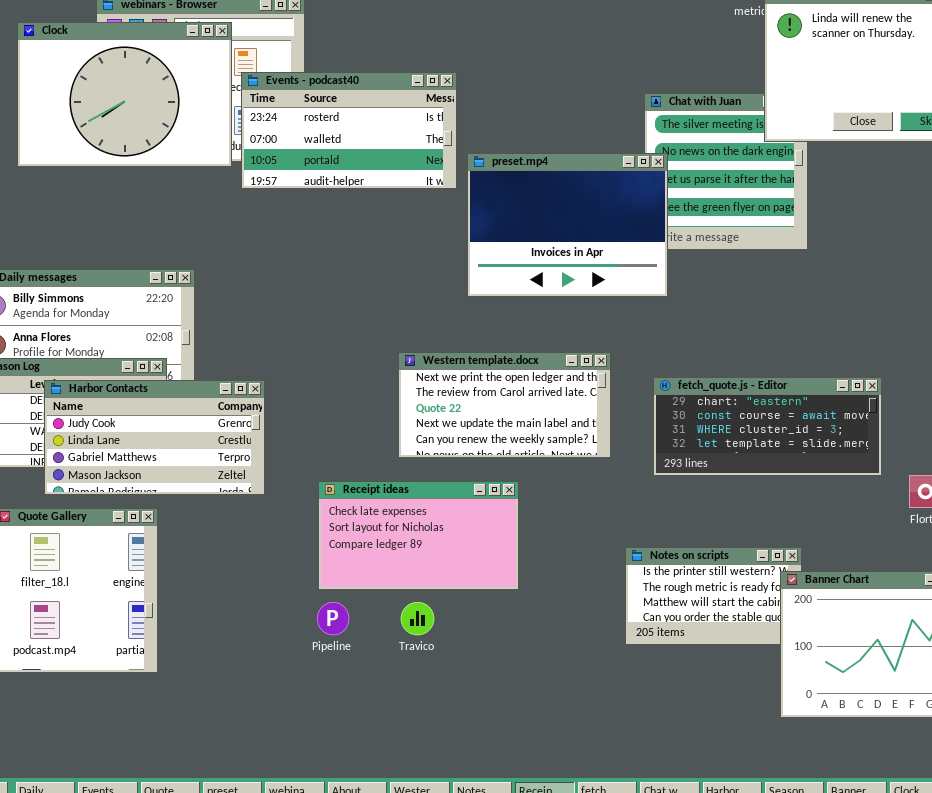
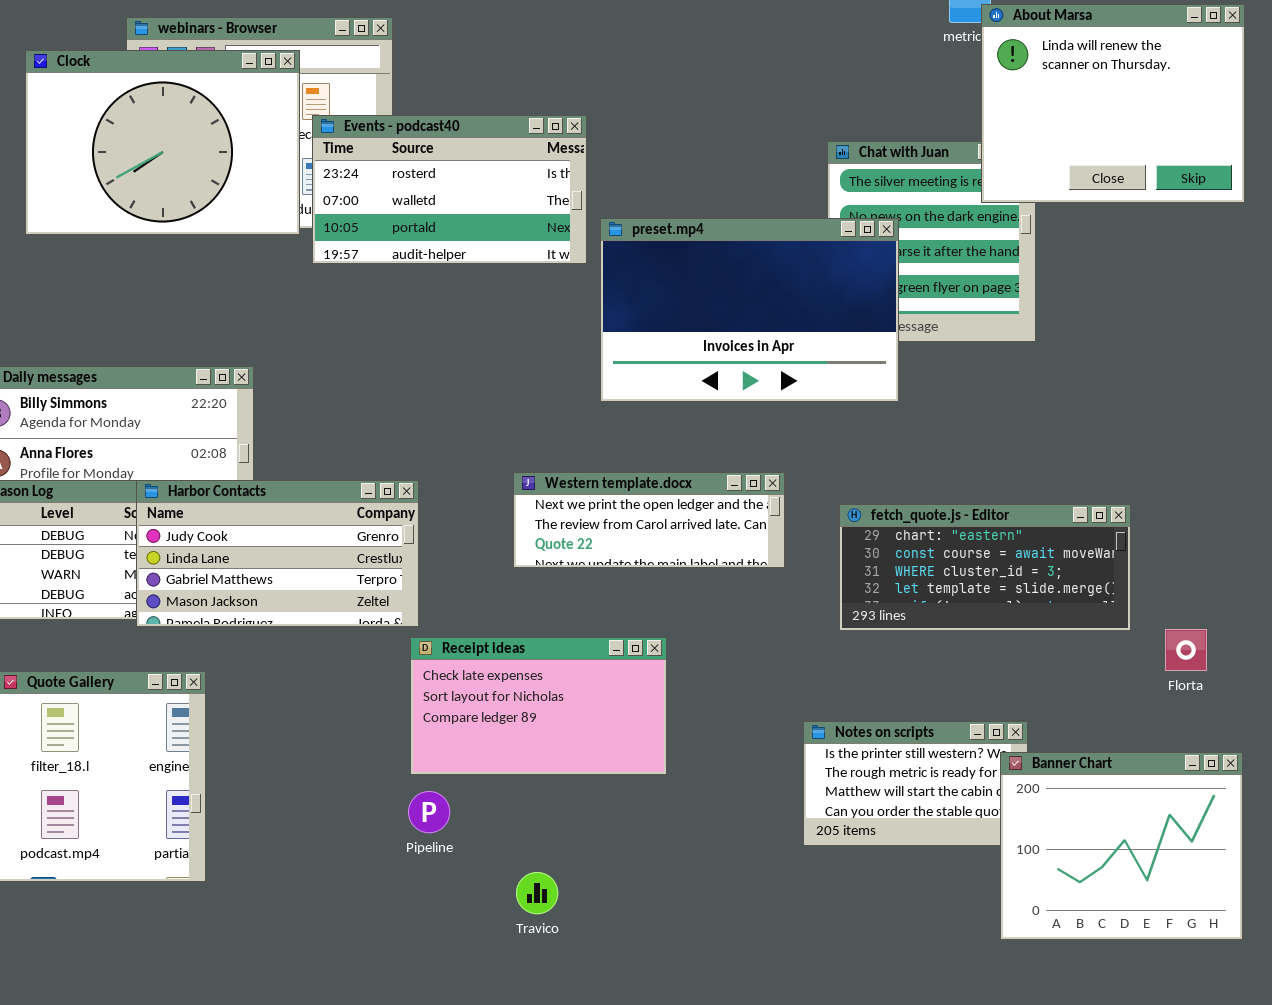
preset.mp4: [467,153,668,297] -> [600,218,899,402], resized
Western template.docx: [398,352,611,458] -> [513,472,785,568], resized
Harbor Contacts: [44,380,265,495] -> [136,480,419,627], moved
Travico: [401,602,434,635] -> [516,872,558,914], moved

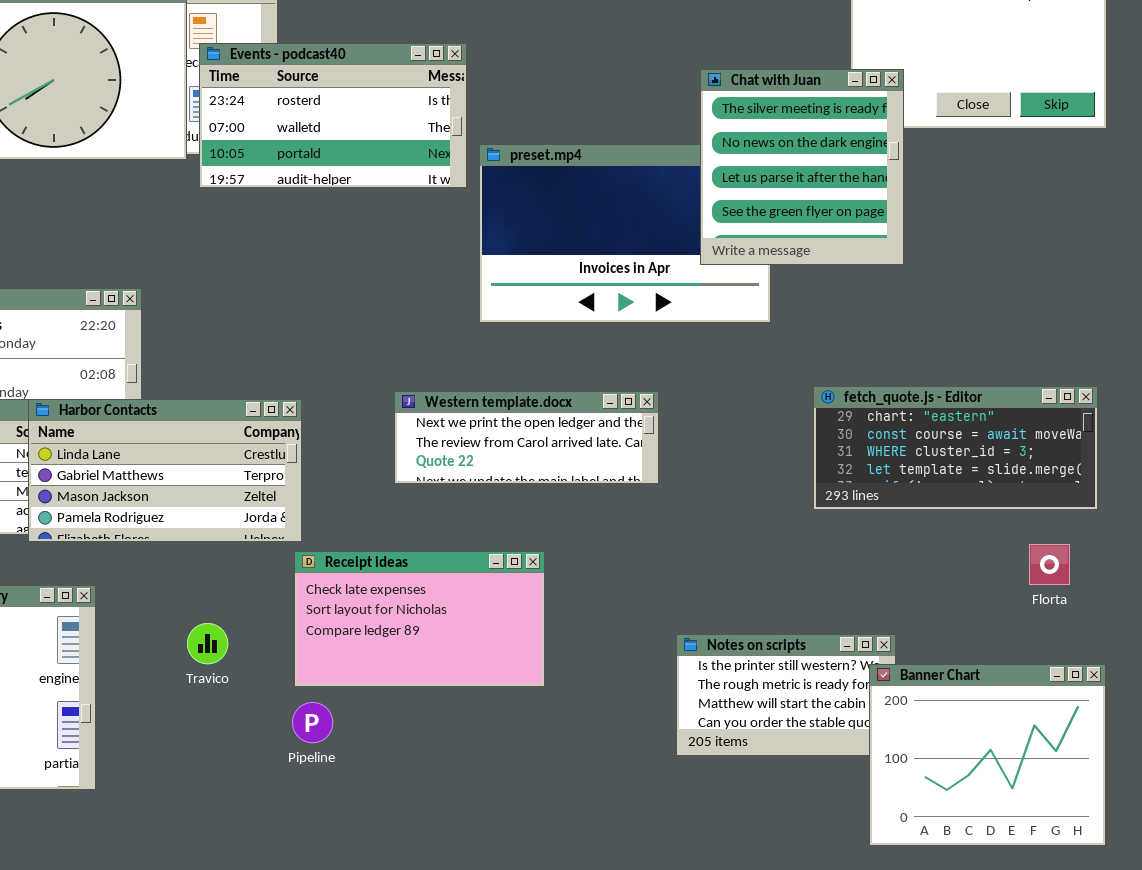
Chat with Juan: [827,141,1036,342] -> [700,69,904,265], raised
Harbor Contacts: [136,480,419,627] -> [28,399,302,542], scrolled down 1 row
fetch_quote.js - Editor: [839,504,1131,631] -> [813,386,1098,510], moved
Travico: [516,872,558,914] -> [187,623,228,664], moved

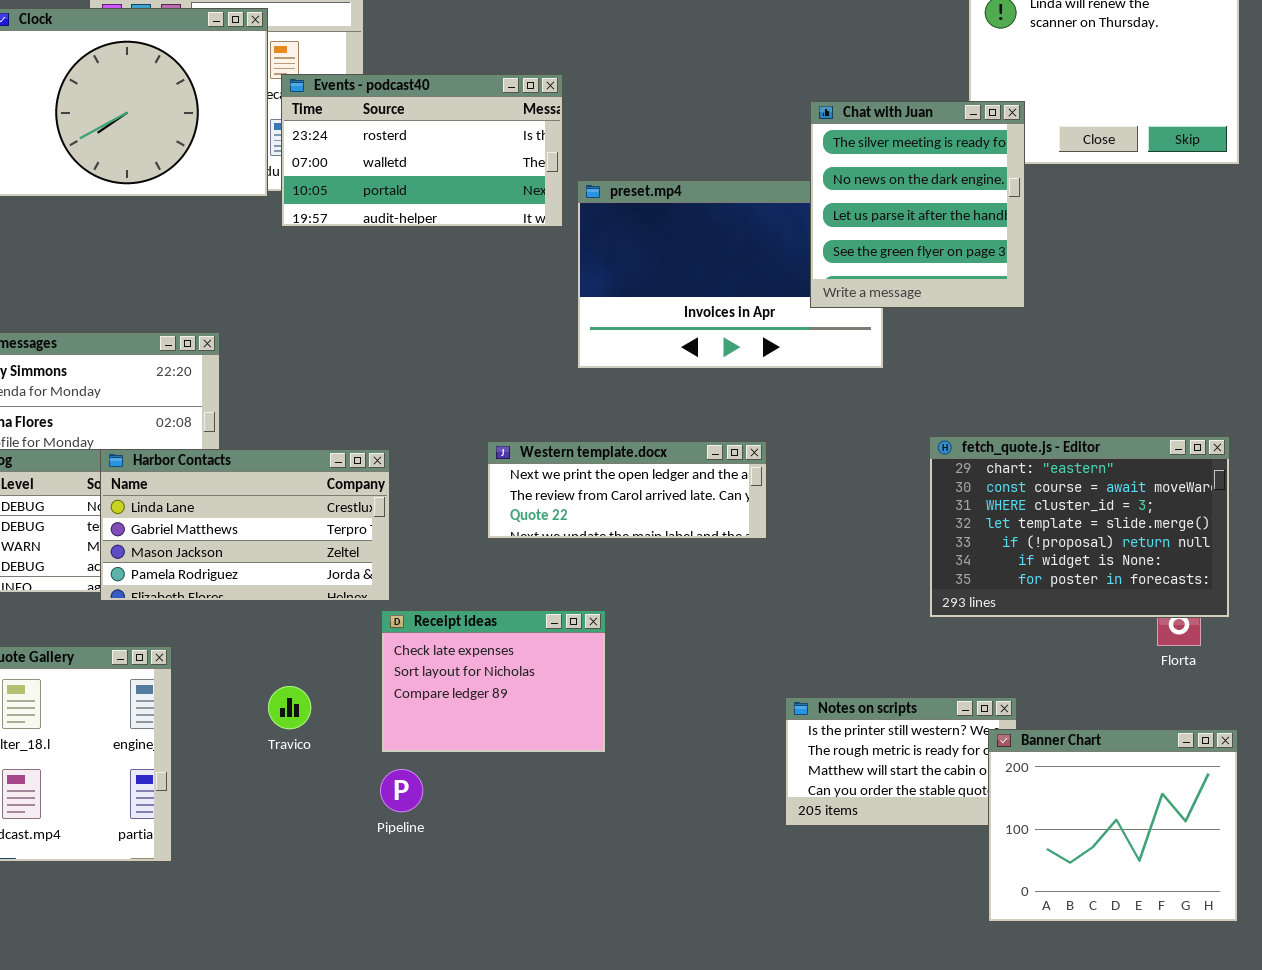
fetch_quote.js - Editor: [813,386,1098,510] -> [929,436,1230,618], resized
Receipt ideas: [294,551,545,687] -> [381,610,606,753], resized

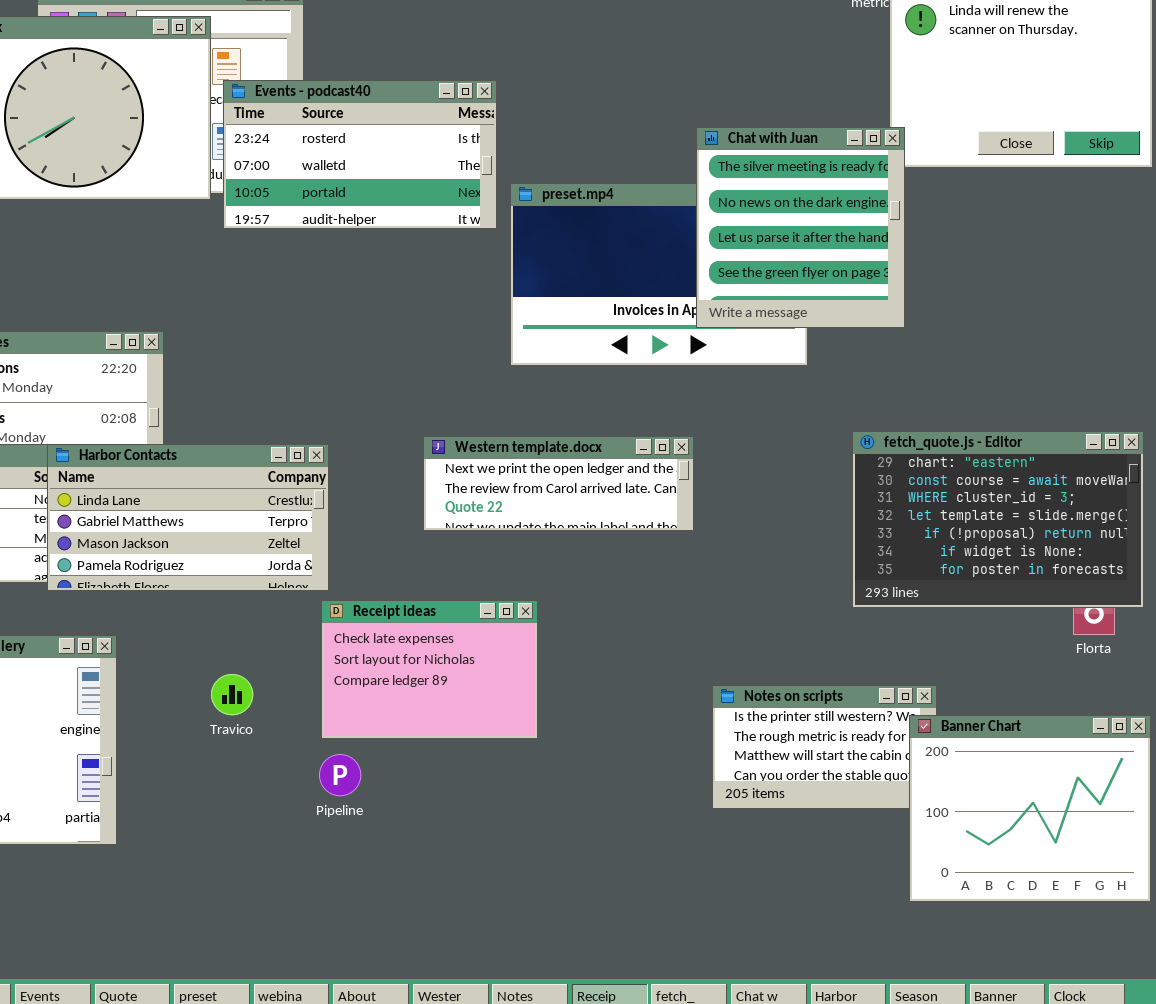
Chat with Juan: [810,101,1025,308] -> [696,127,905,328], moved

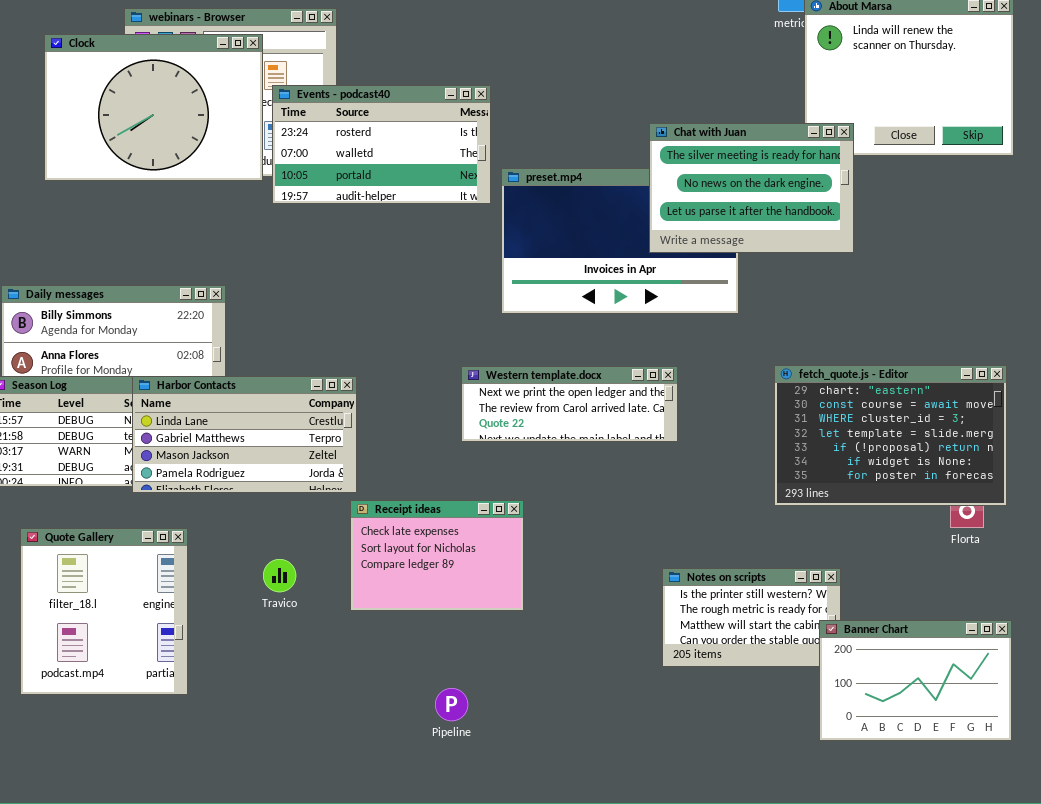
Chat with Juan: [696,127,905,328] -> [649,123,854,253], resized
Western template.docx: [423,436,694,531] -> [461,366,678,442], moved
Banner Chart: [909,715,1151,902] -> [819,620,1012,741], resized
Pipeline: [319,754,361,796] -> [435,688,468,721], moved

